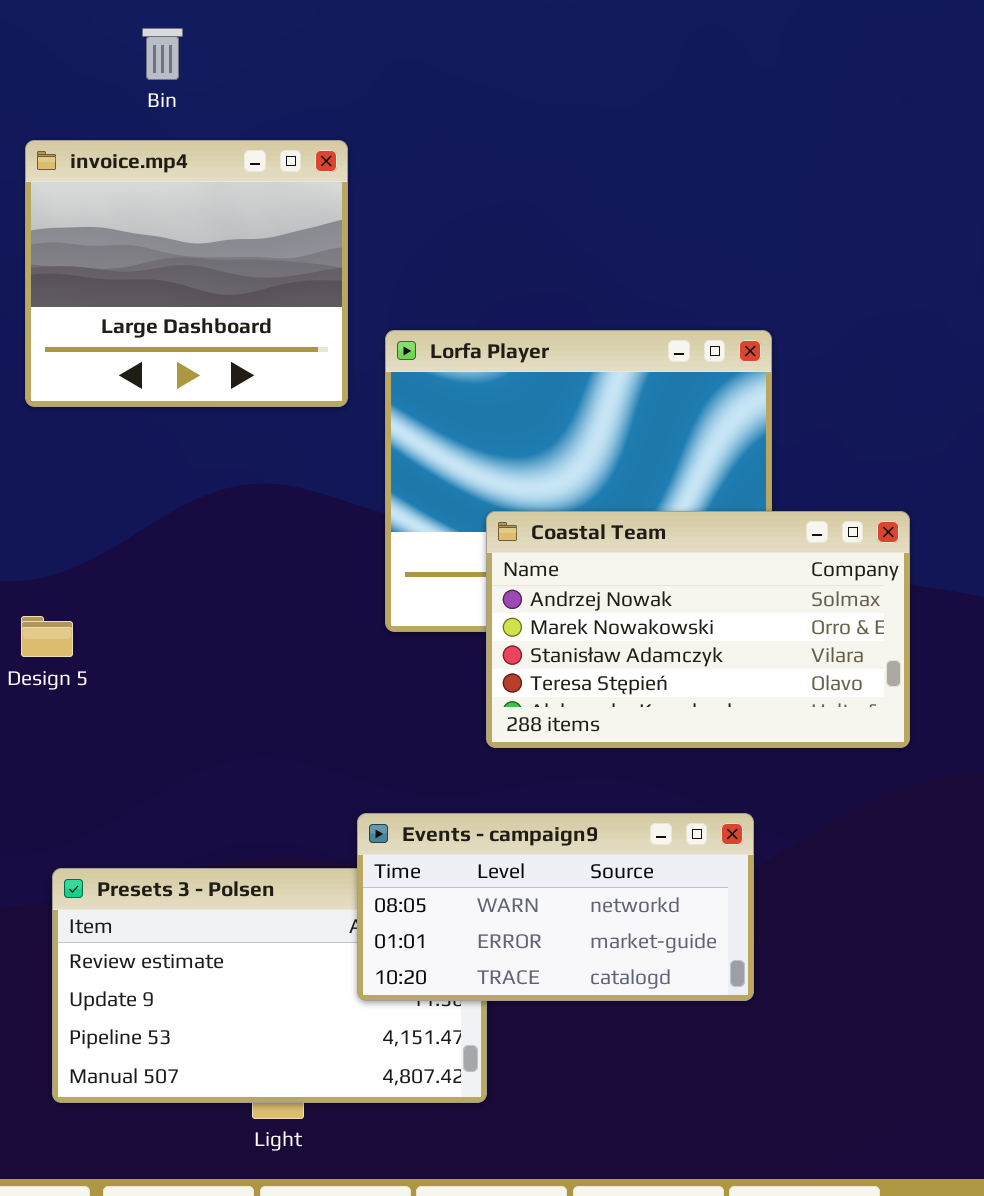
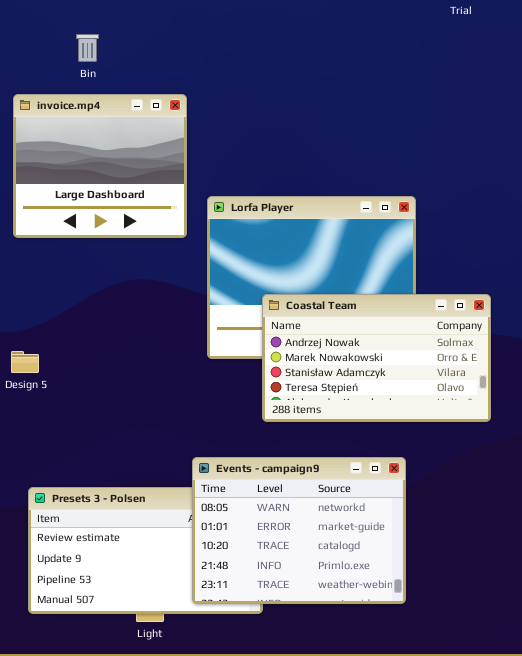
Events - campaign9: [357,813,754,1001] -> [192,457,406,604], resized

